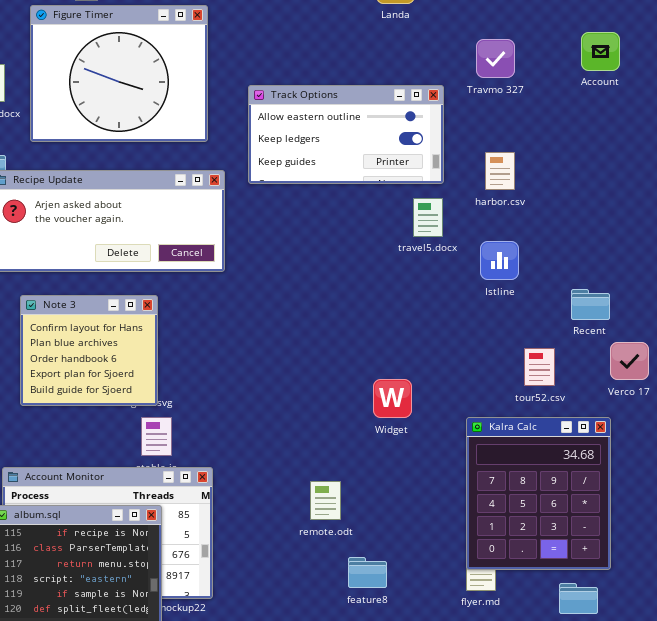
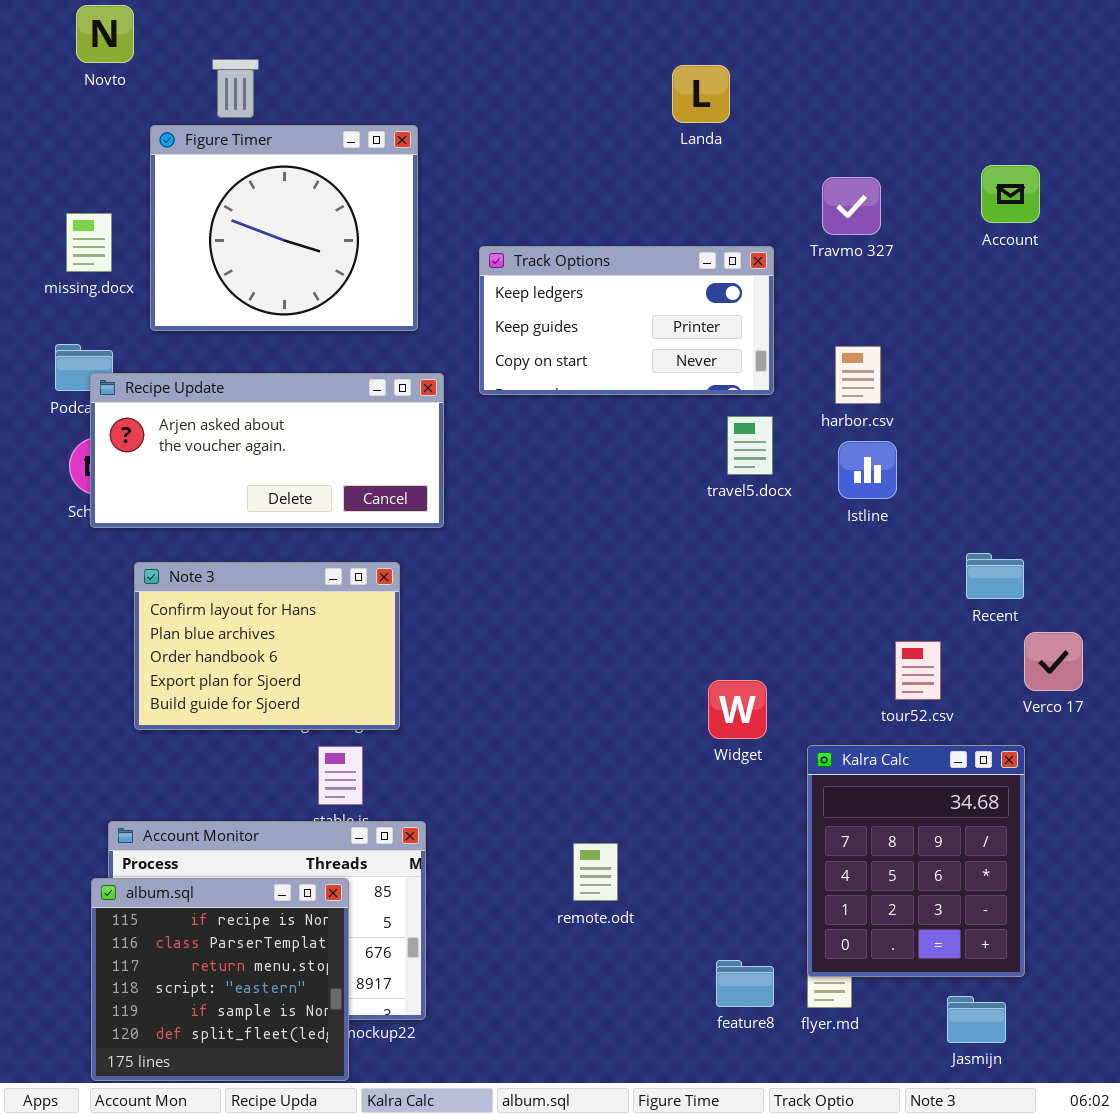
Track Options: [248,85,444,184] -> [479,246,774,395], scrolled down 1 row
Istline: [480,241,519,280] -> [838,441,897,499], moved
Note 3: [20,295,158,406] -> [134,562,400,730], resized
Widget: [373,379,412,418] -> [708,680,767,739], moved
feature8: [348,557,387,588] -> [716,960,774,1007], moved

